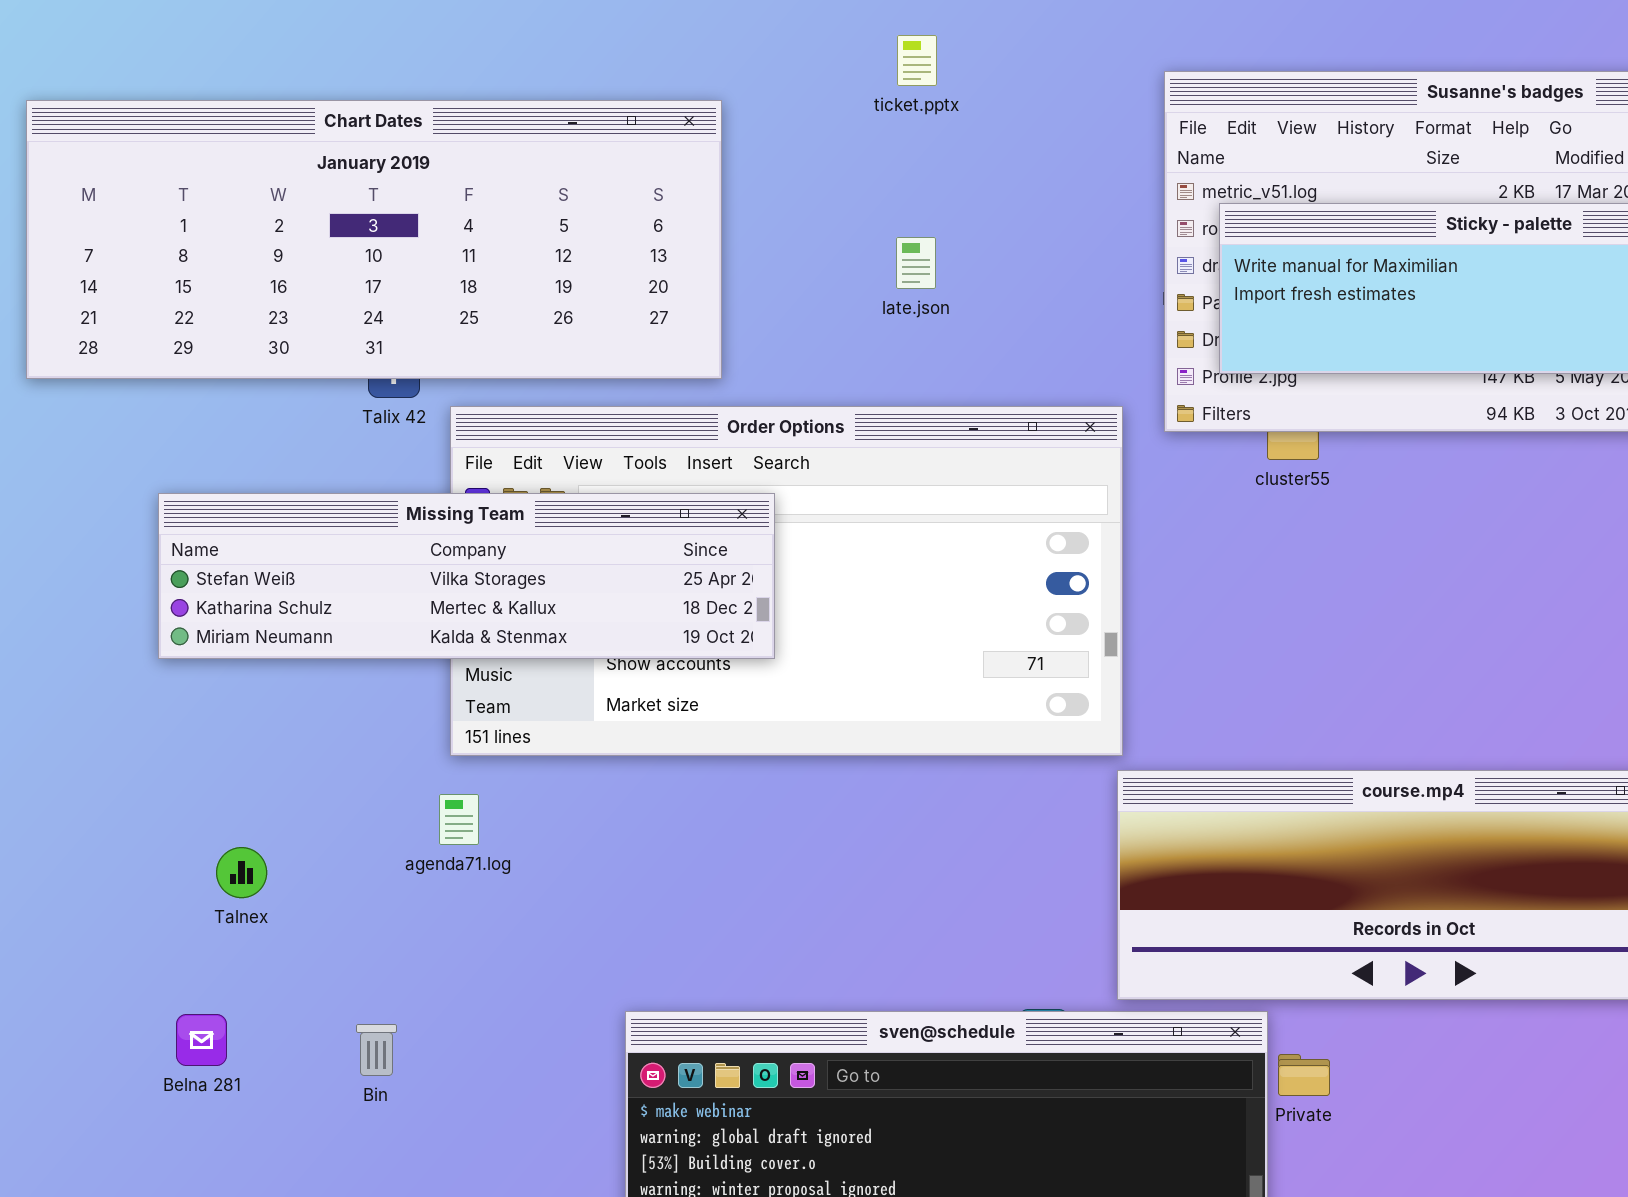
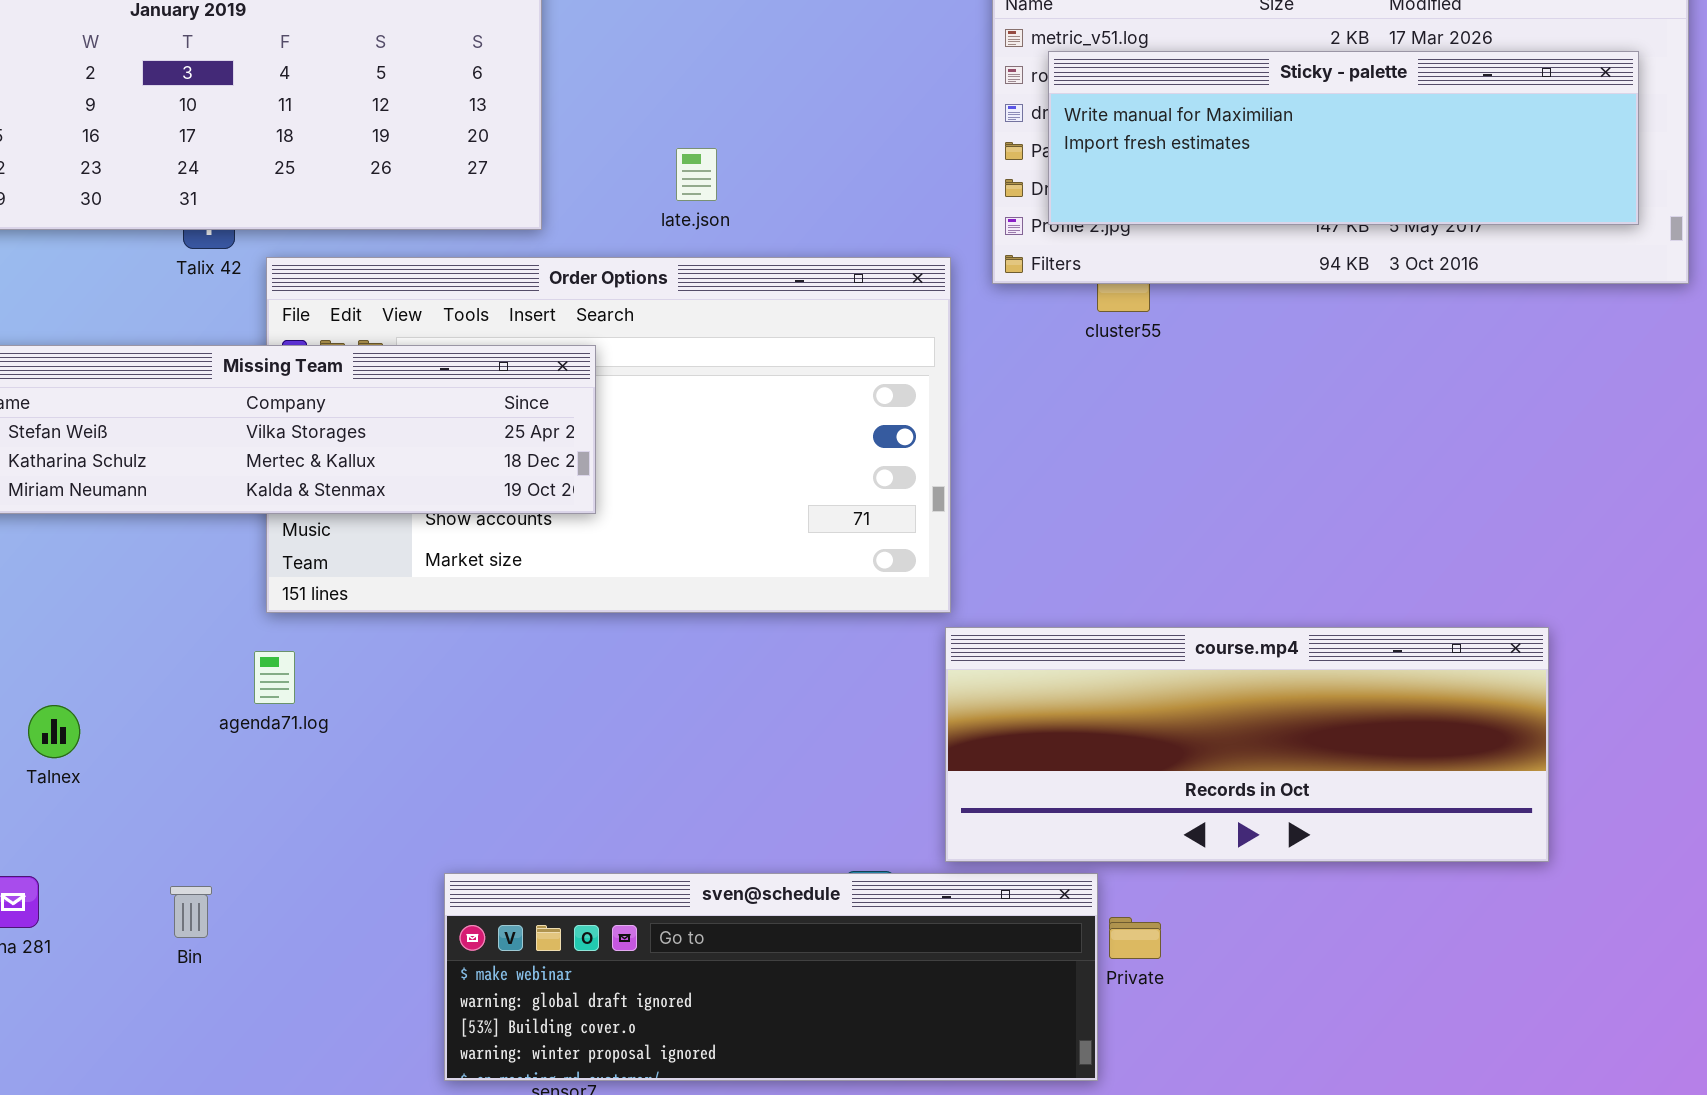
late.json: [896,237,936,289] -> [676,148,717,201], moved

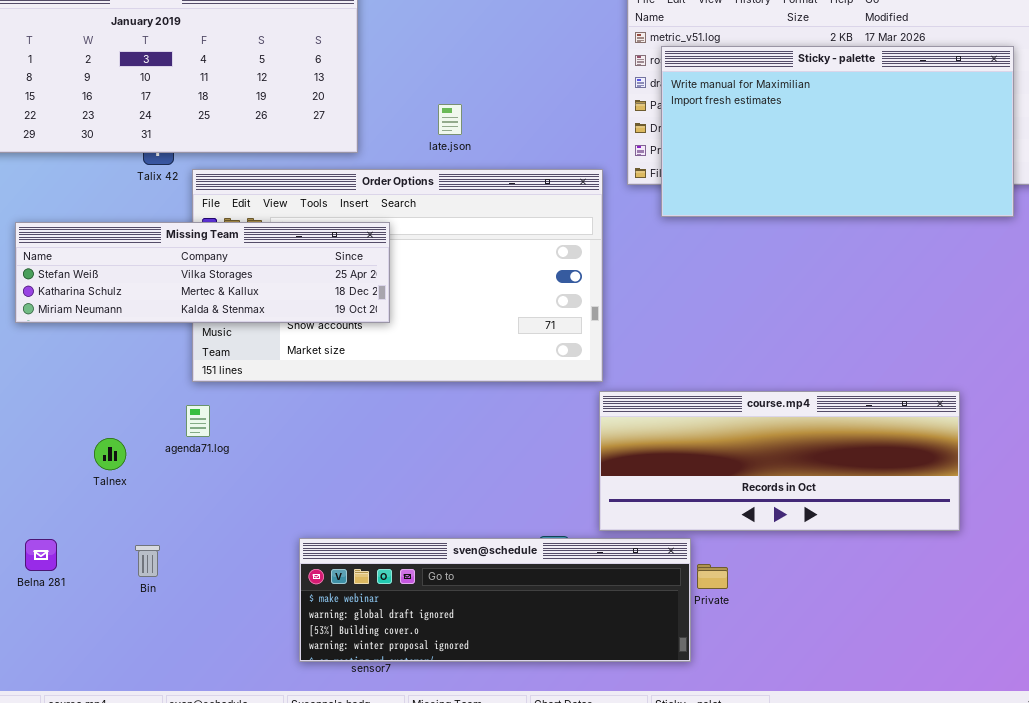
Sticky - palette: [1048,51,1639,225] -> [661,46,1014,217], resized
Talnex: [28,705,80,758] -> [94,438,126,470], moved

